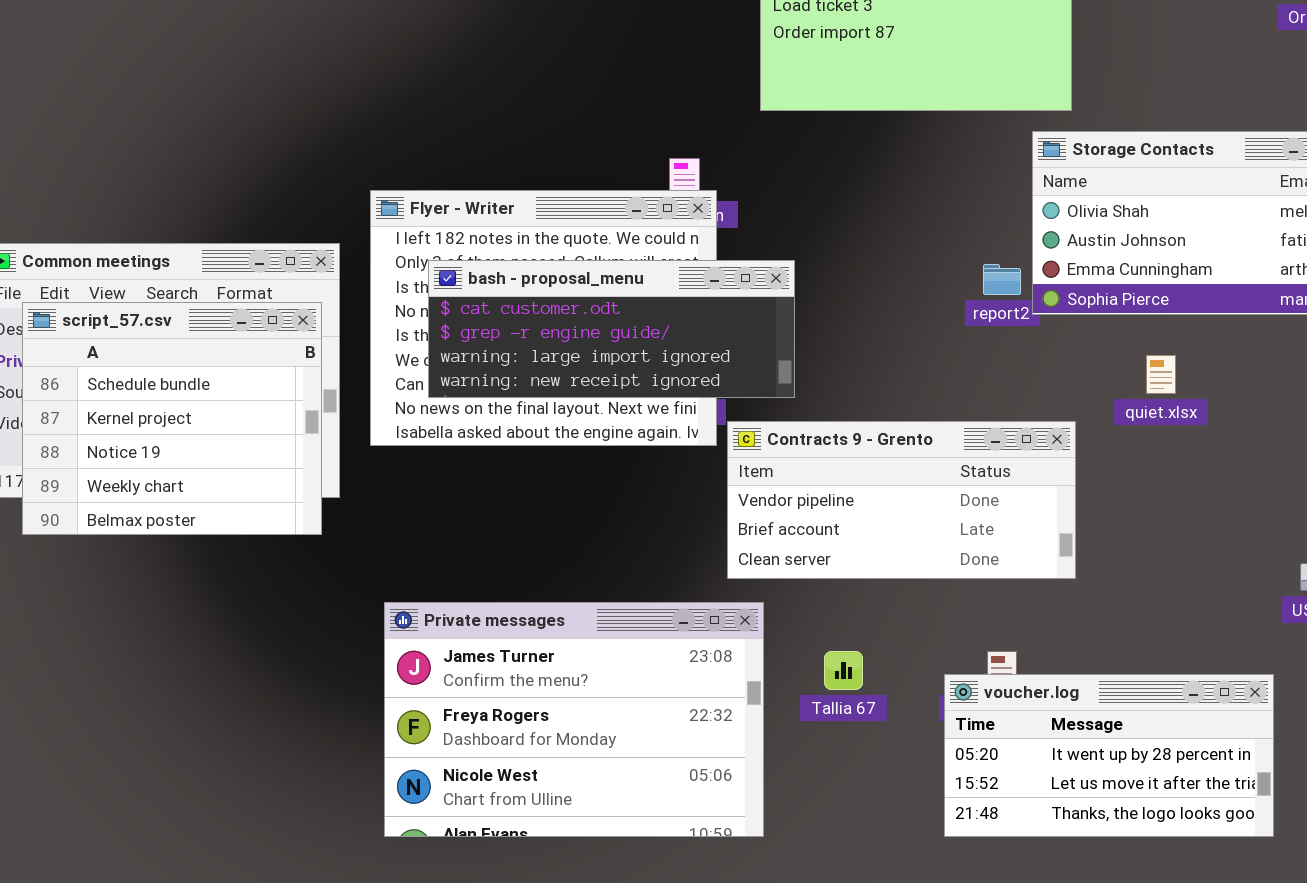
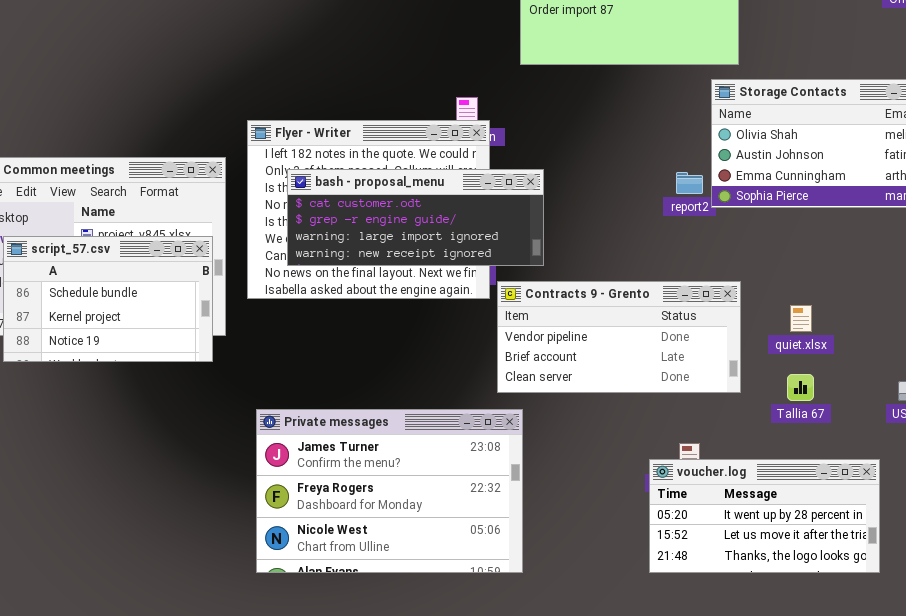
script_57.csv: [22,302,322,535] -> [3,236,213,362], resized
quiet.xlsx: [1146,355,1176,394] -> [790,305,812,332], moved
Tallia 67: [824,651,863,690] -> [787,374,814,401], moved

